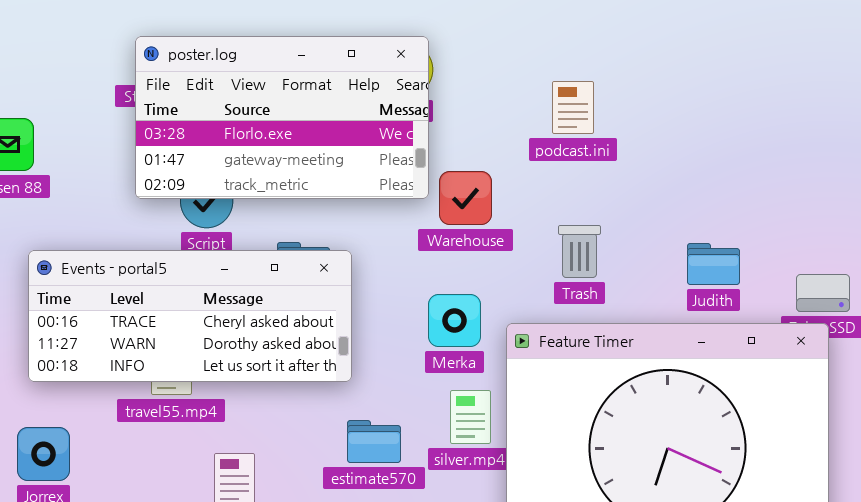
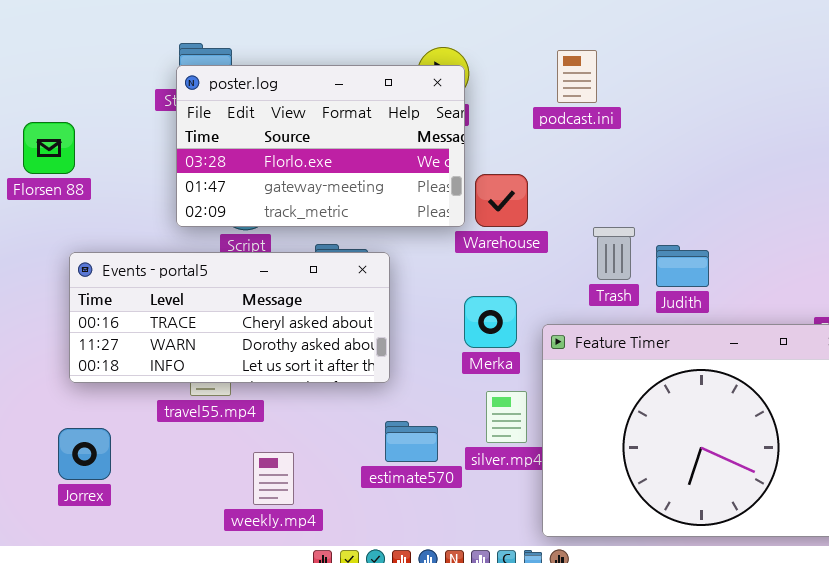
poster.log: [135,36,429,199] -> [176,65,465,227], moved
podcast.ini: [552,81,594,134] -> [557,50,597,103], moved
Judith: [687,243,740,285] -> [656,245,709,287], moved

